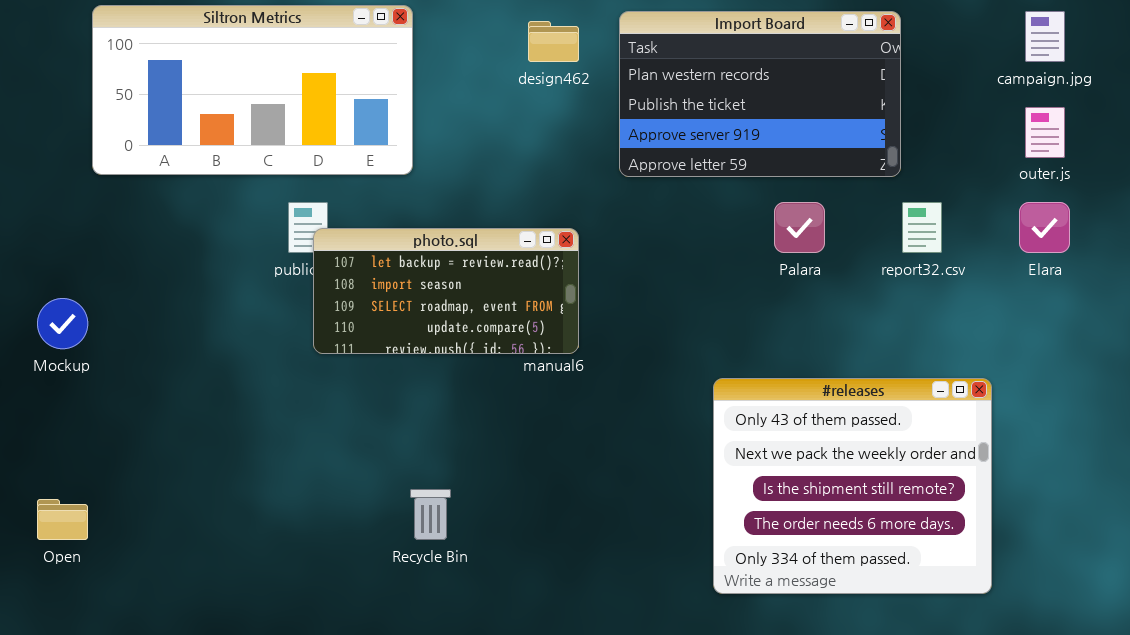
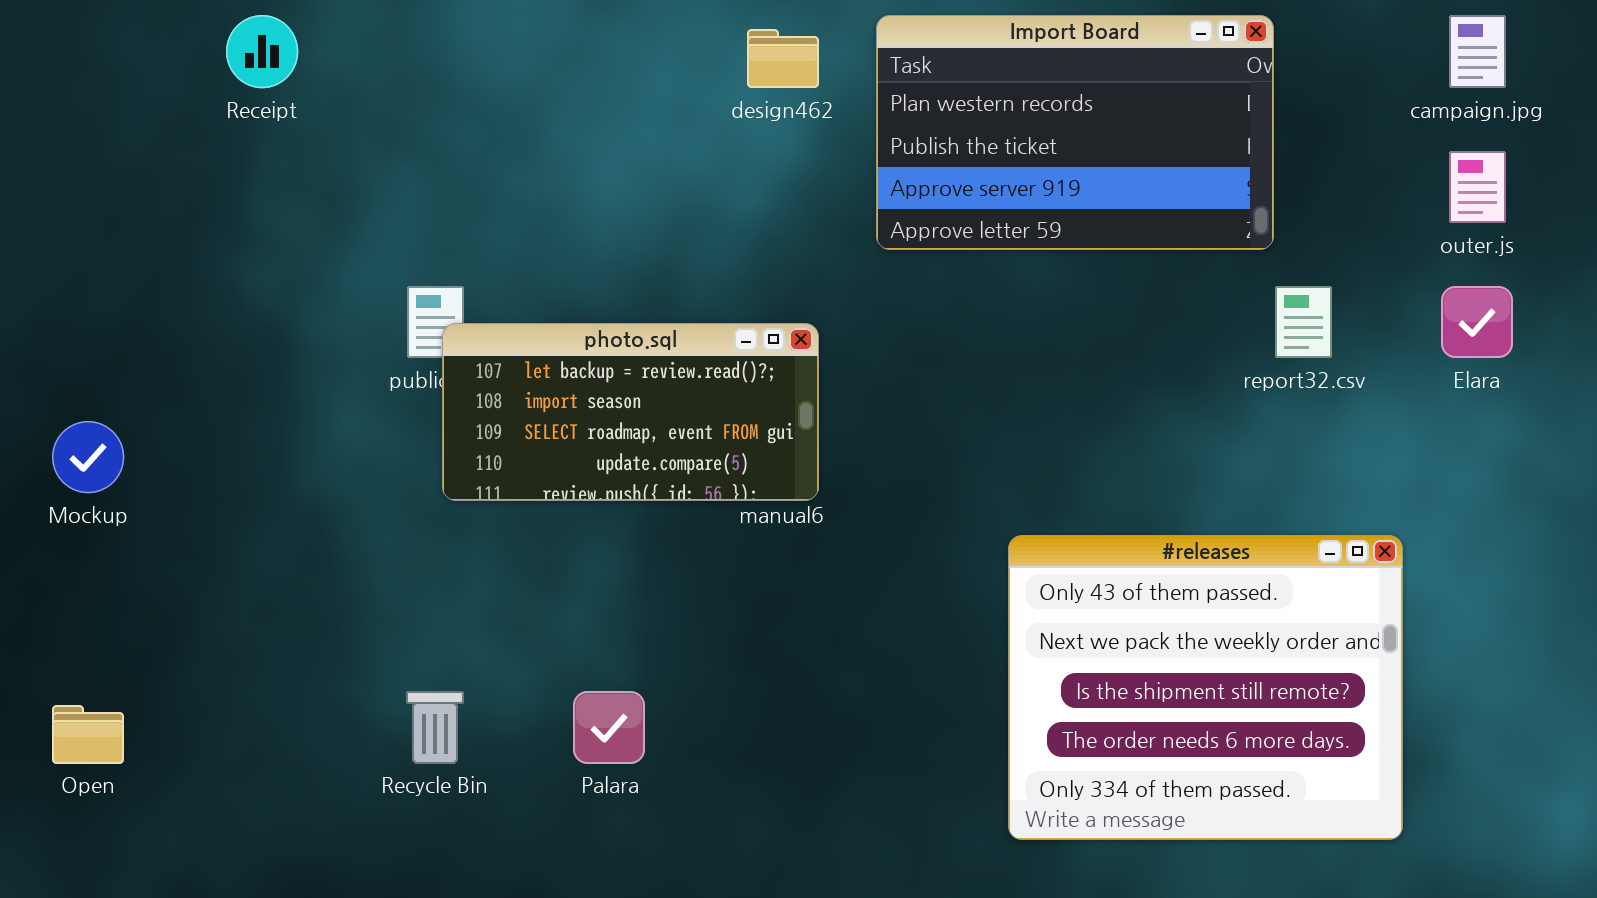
Siltron Metrics: [92,5,413,175] -> none, closed
Palara: [774,202,825,253] -> [573,691,645,764], moved
Recycle Bin: [410,489,451,540] -> [406,691,464,764], moved

